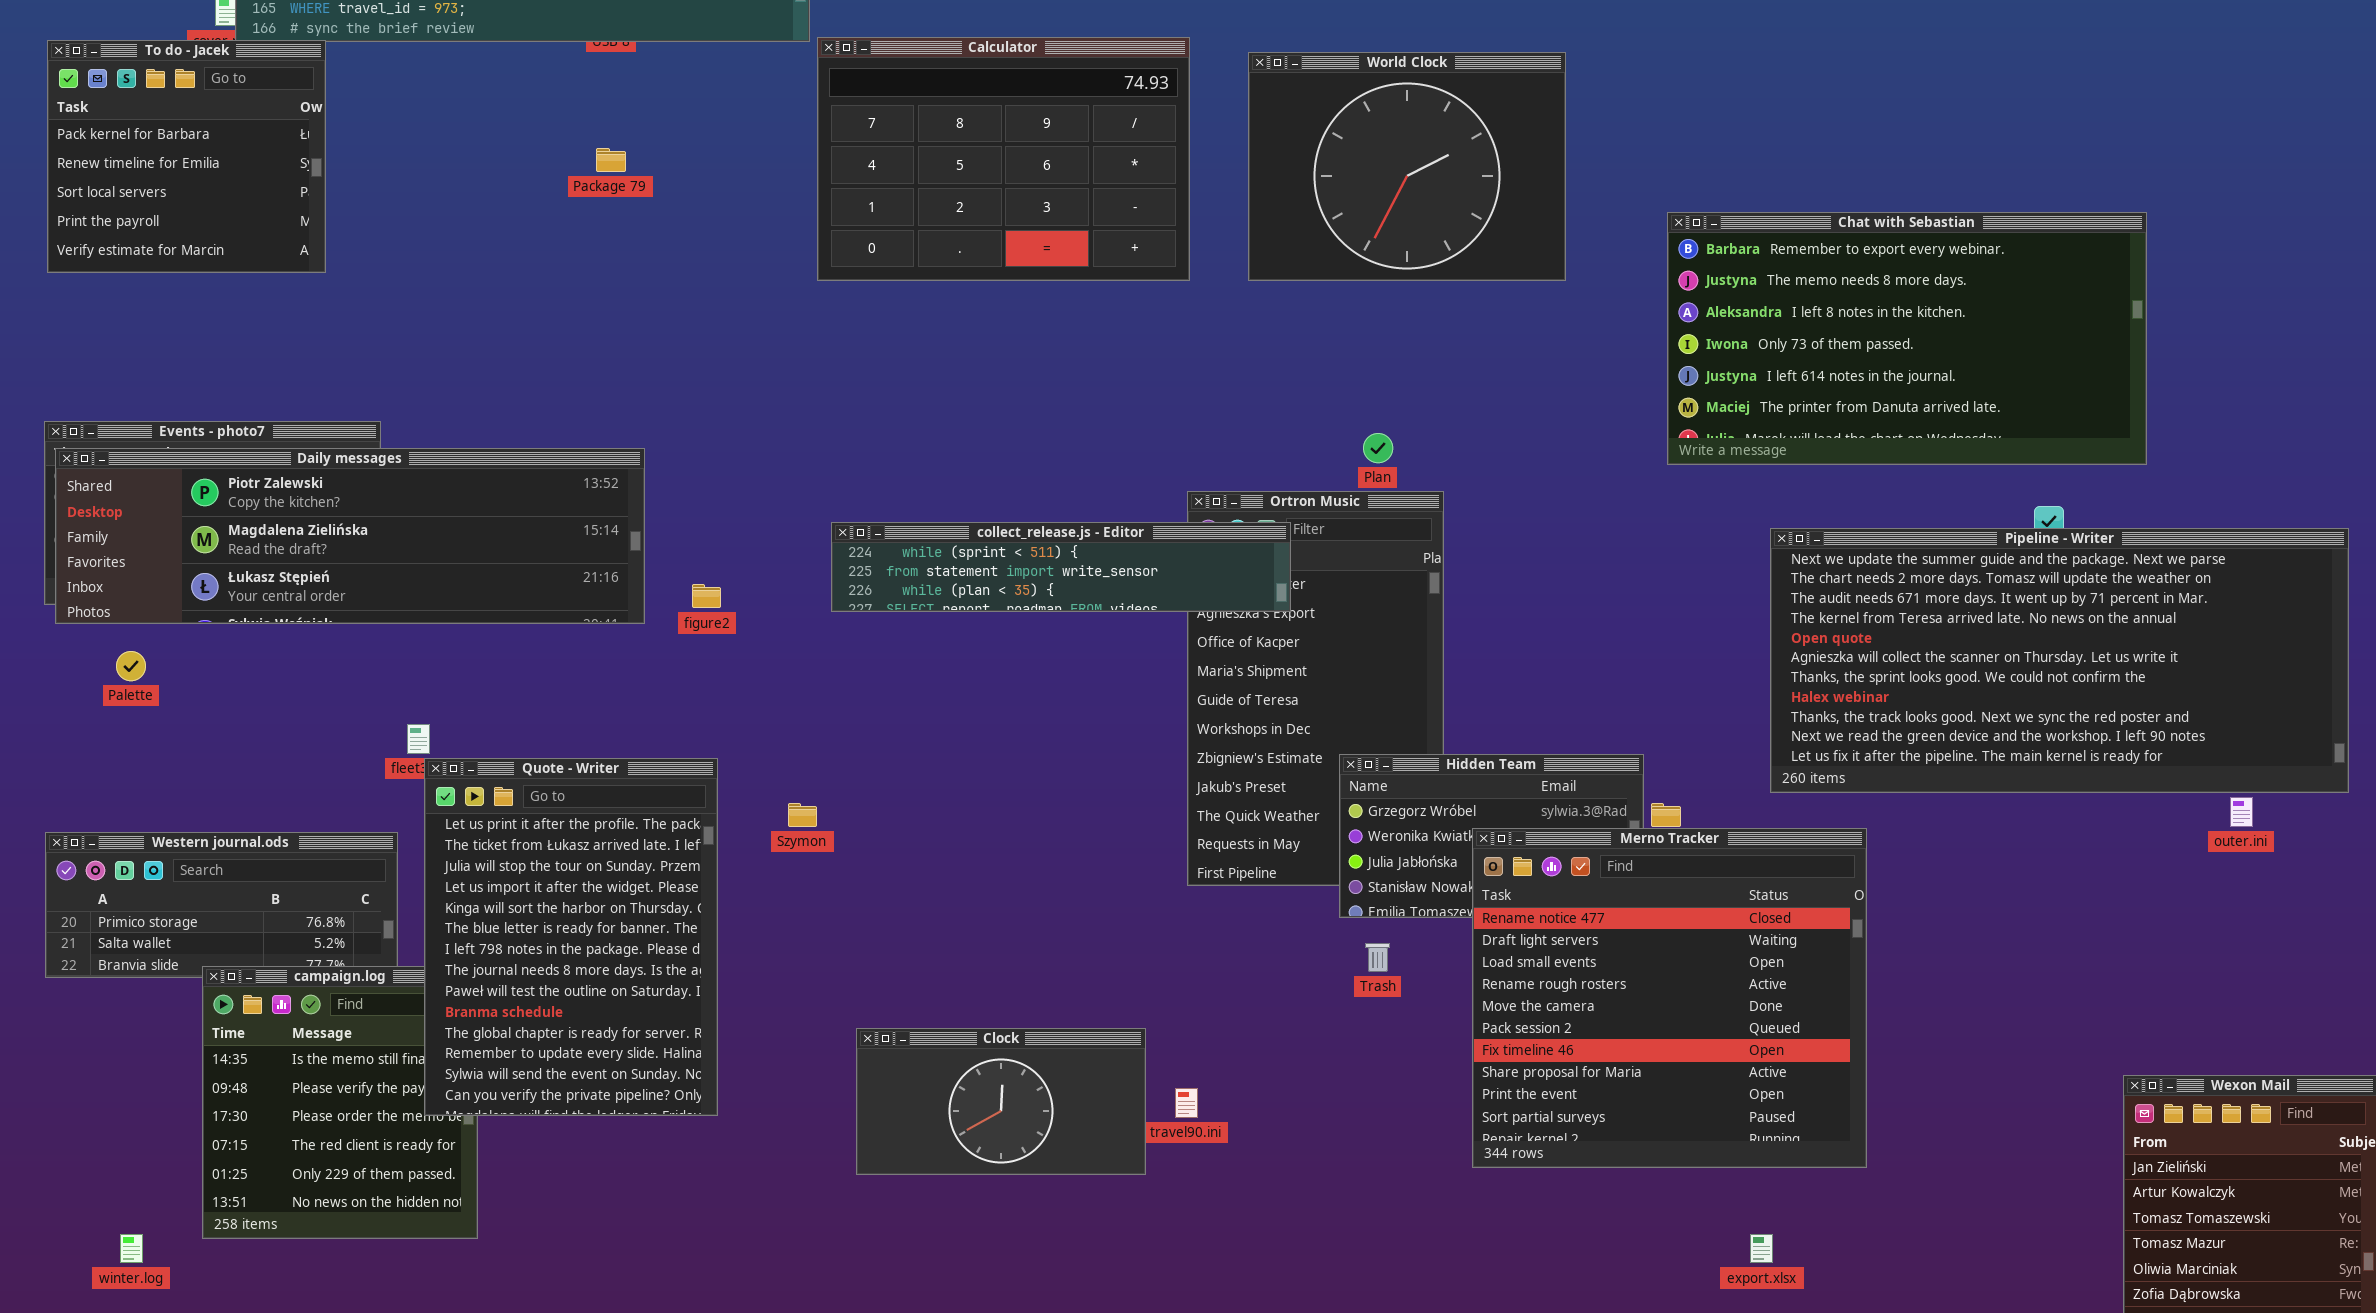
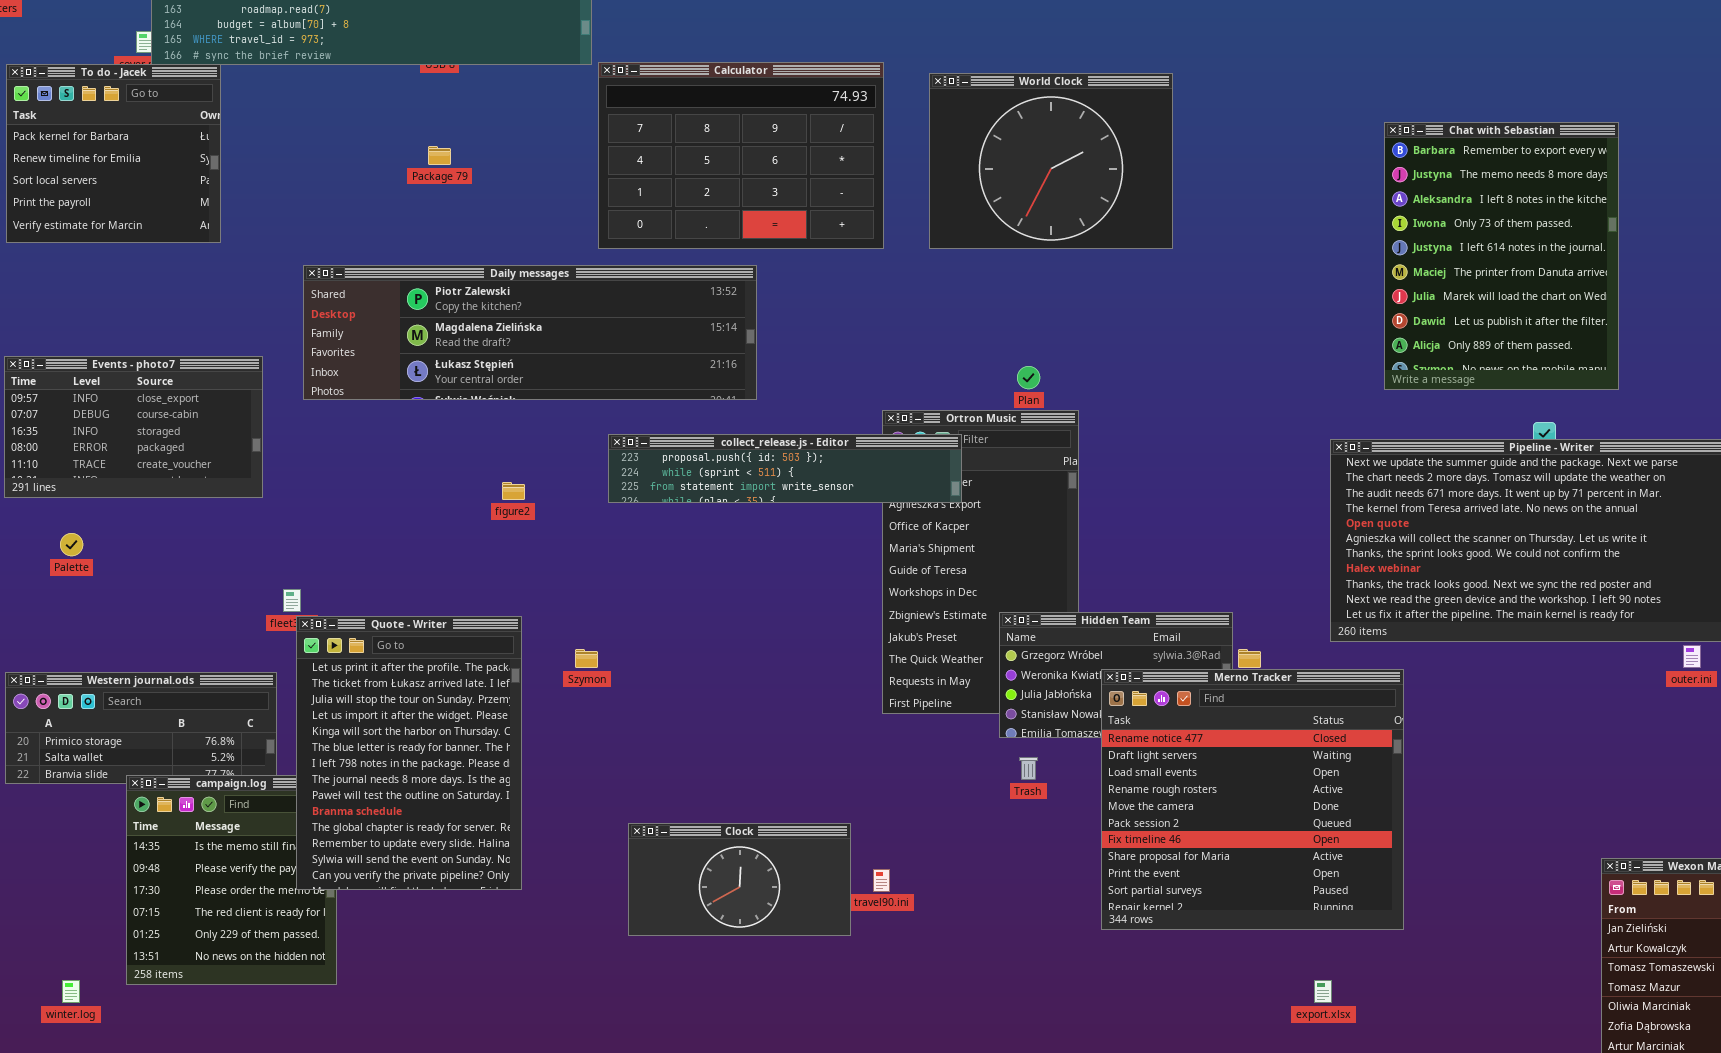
Chat with Sebastian: [1667,212,2147,465] -> [1384,122,1619,390], resized
Daily messages: [55,448,645,624] -> [303,265,757,400], moved
collect_release.js - Editor: [831,522,1291,612] -> [608,434,962,503], scrolled up 1 row

